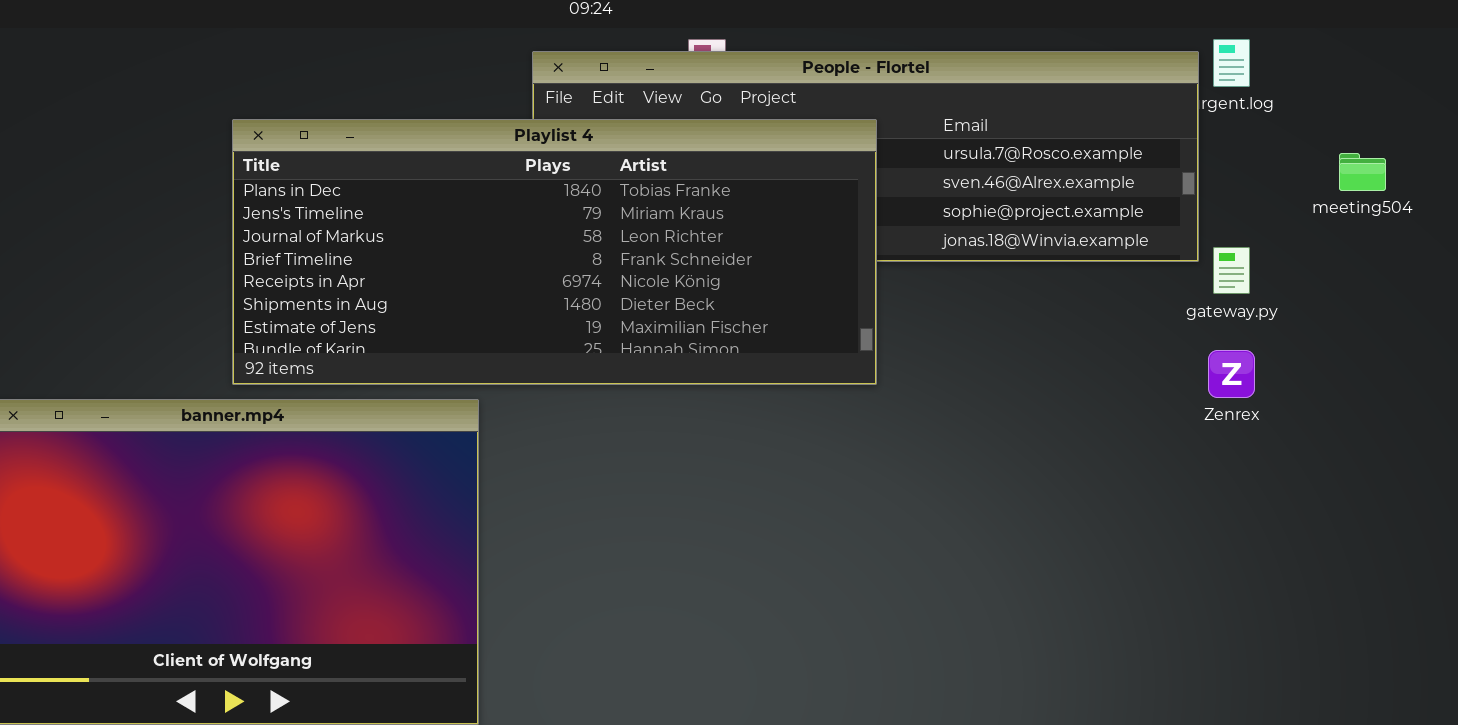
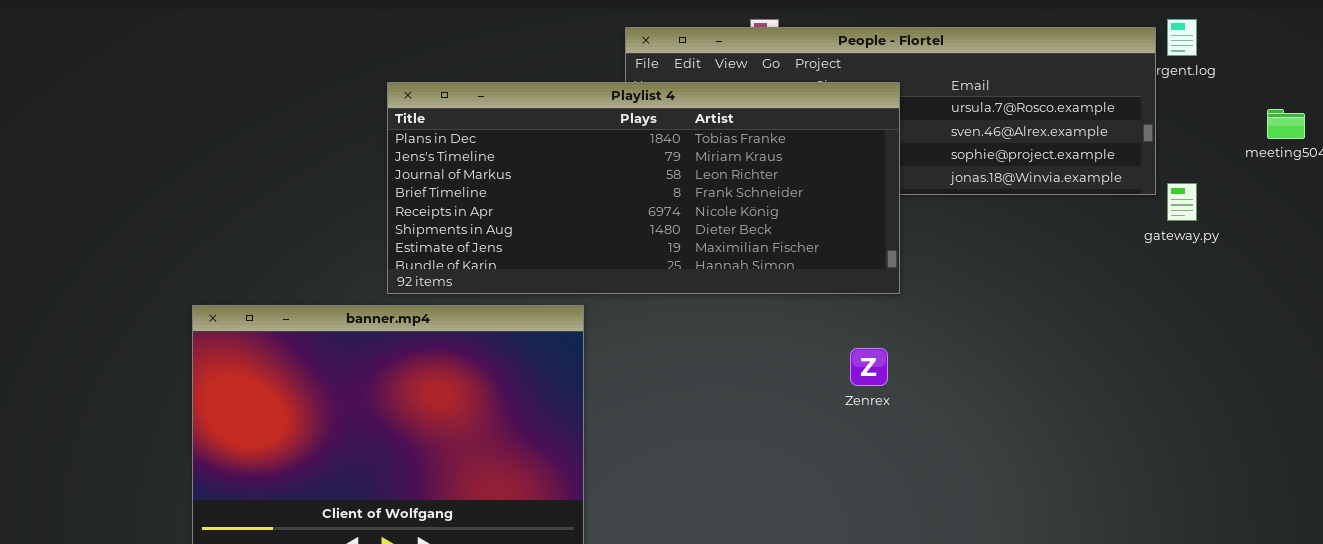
Zenrex: [1208,350,1255,398] -> [850,348,888,386], moved

